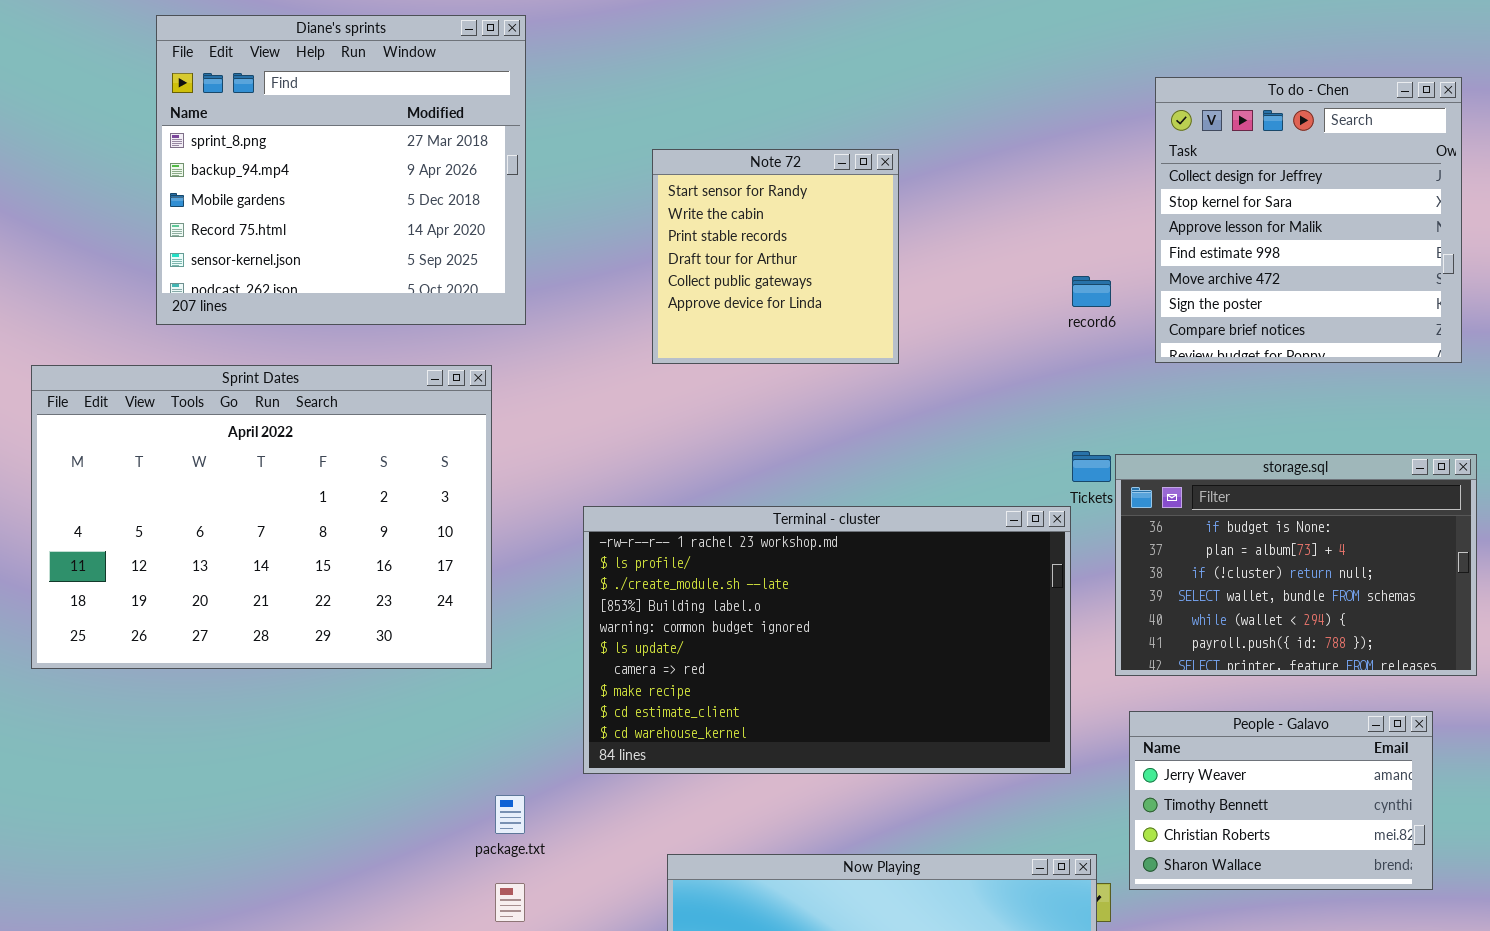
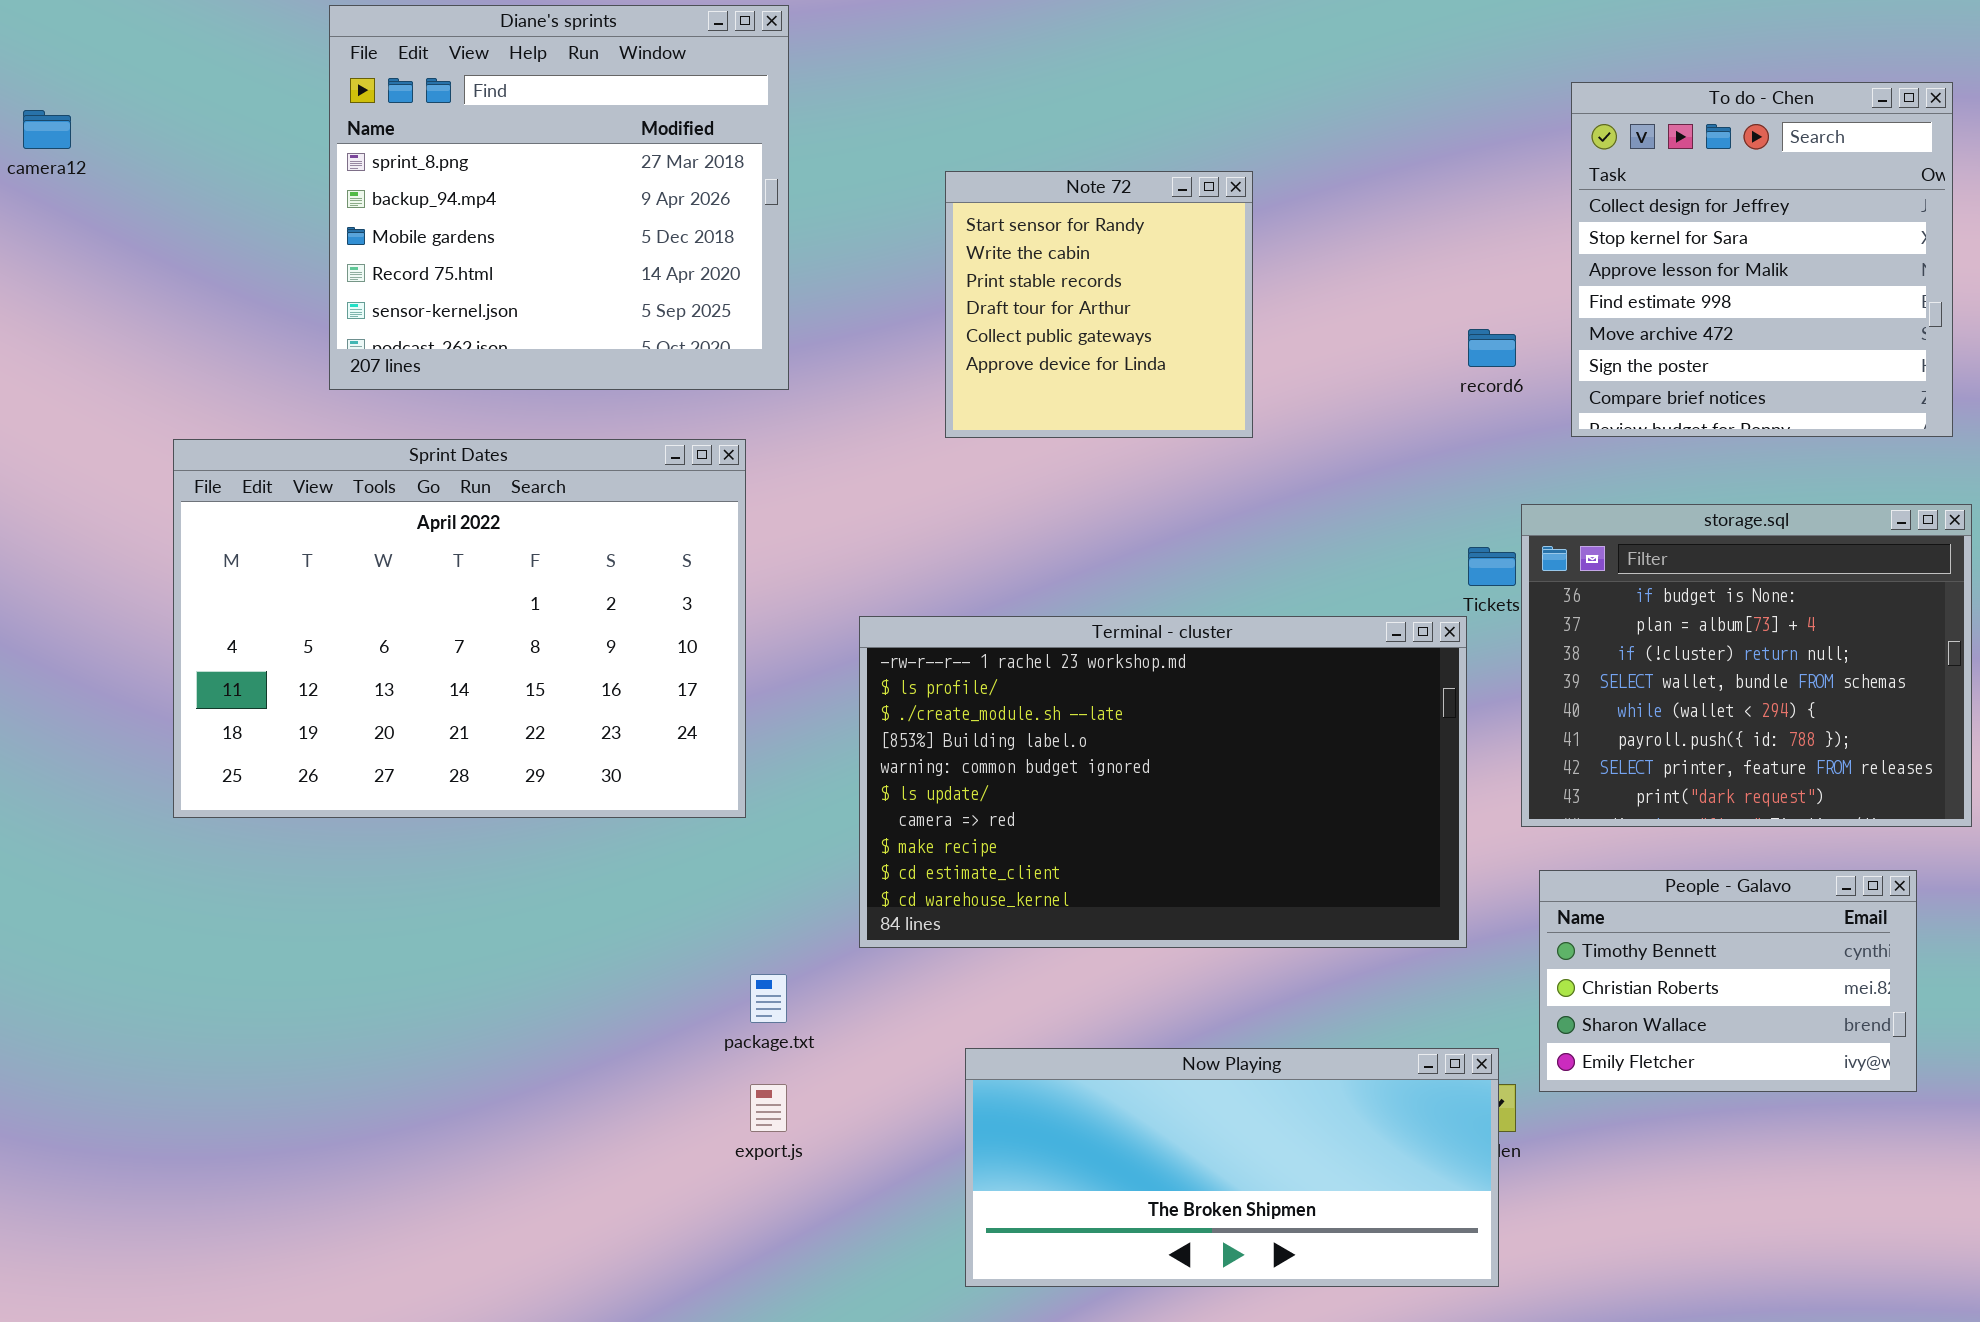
storage.sql: [1115,454,1477,676] -> [1521,504,1972,827], resized
People - Galavo: [1129,711,1433,890] -> [1539,870,1917,1092], scrolled down 1 row

